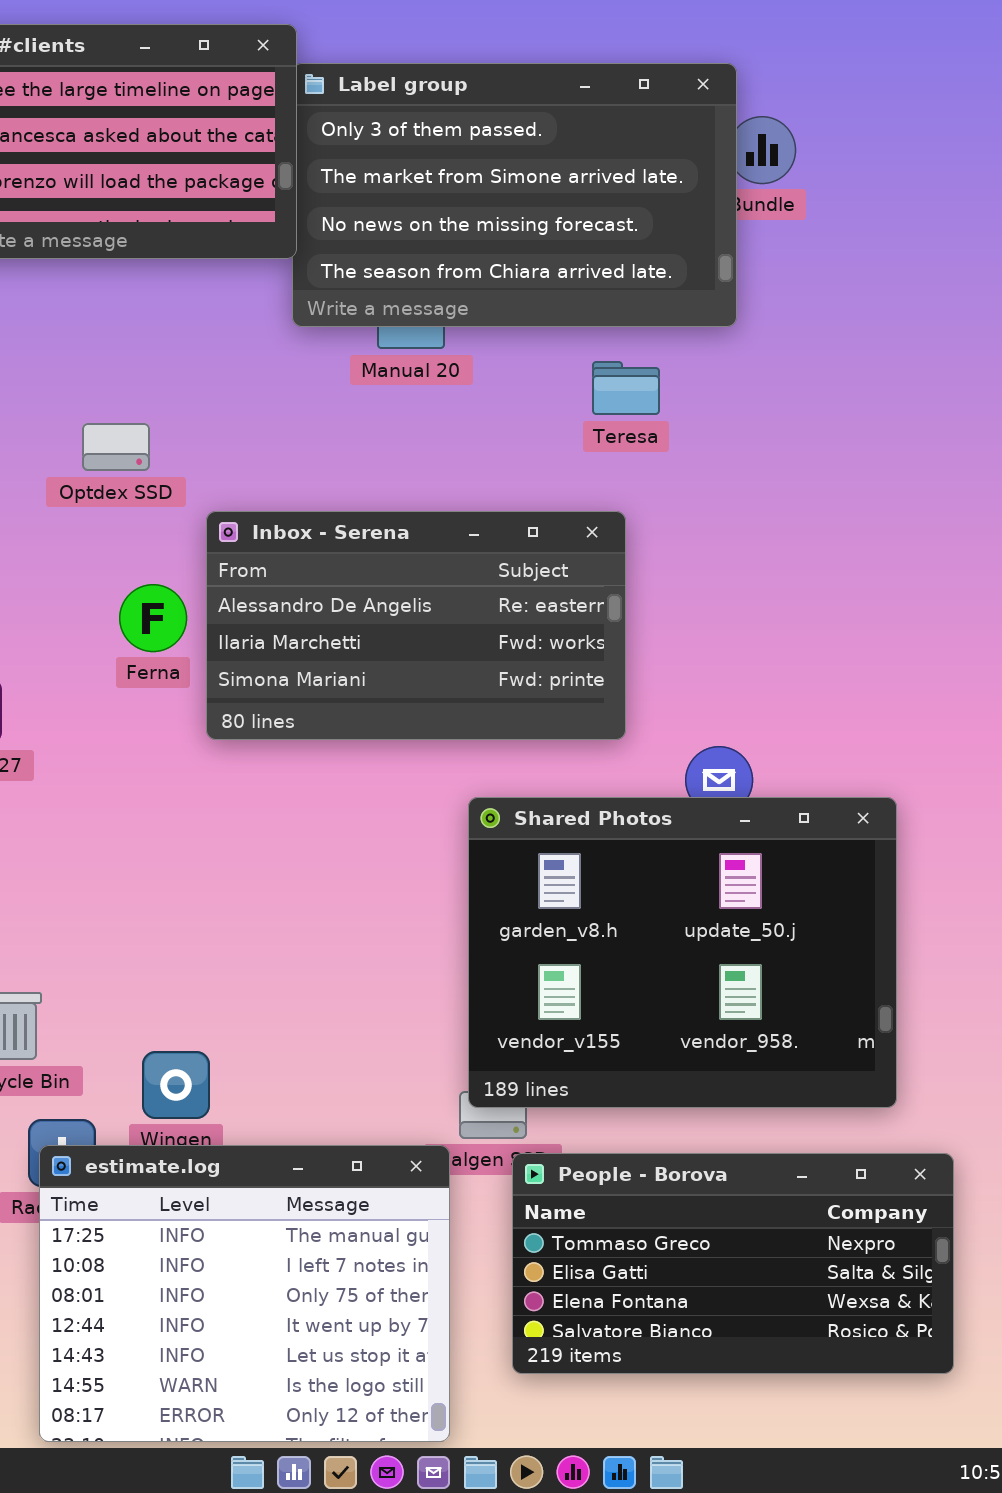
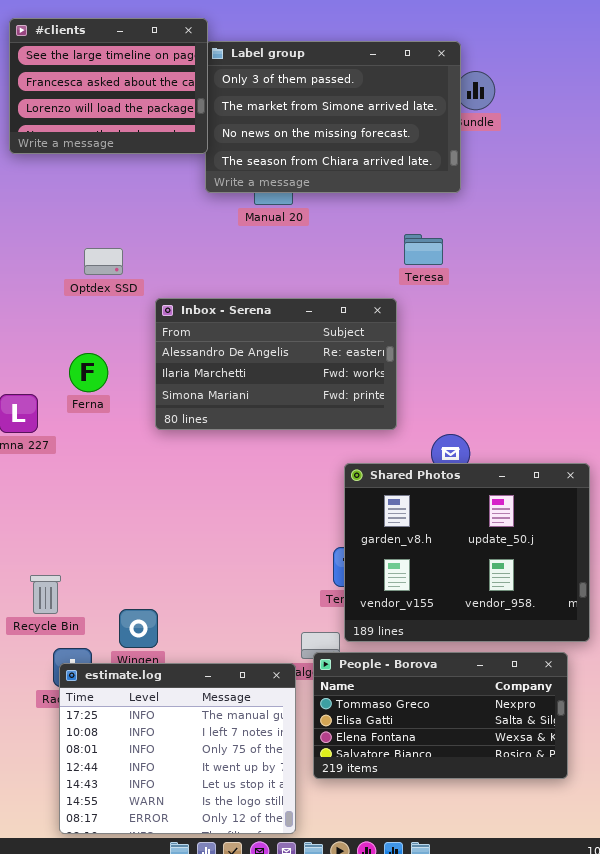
Teresa: [592,361,660,415] -> [404,234,443,265], moved
Ferna: [119,584,187,652] -> [69,353,108,392], moved
Shared Photos: [468,797,897,1108] -> [344,463,590,642], moved
People - Borova: [512,1153,954,1374] -> [313,652,568,779], moved

